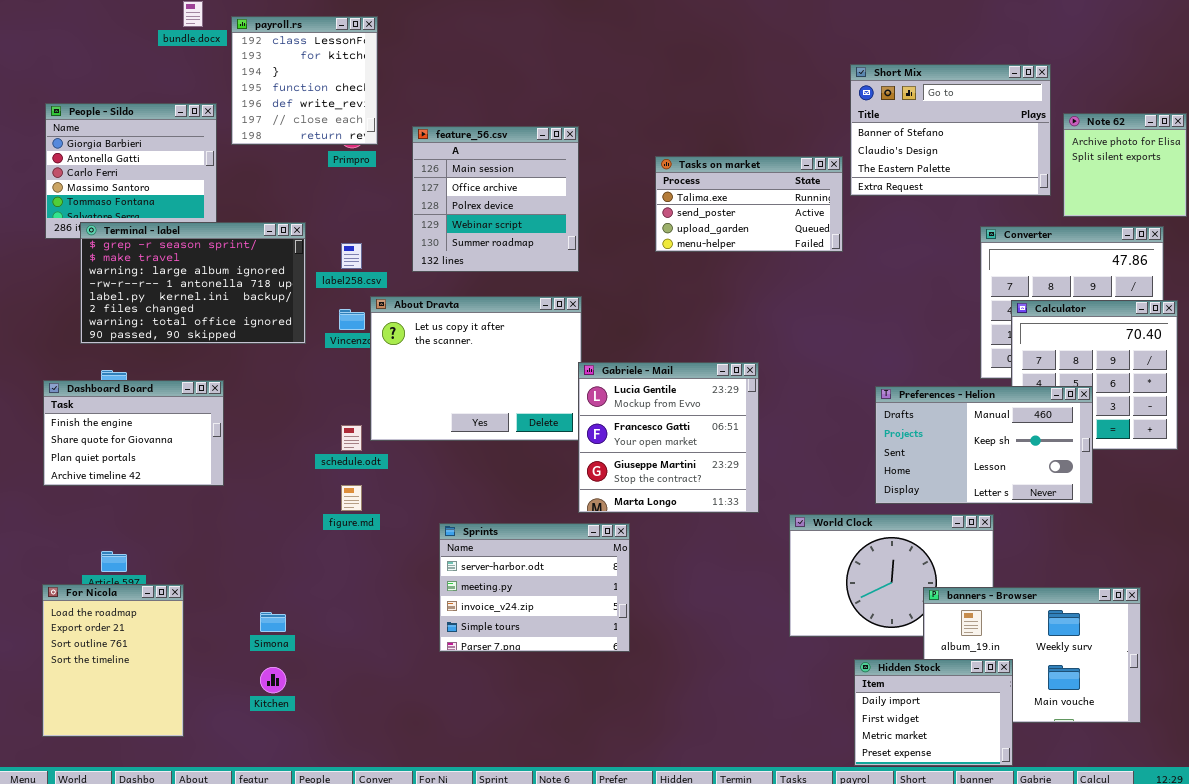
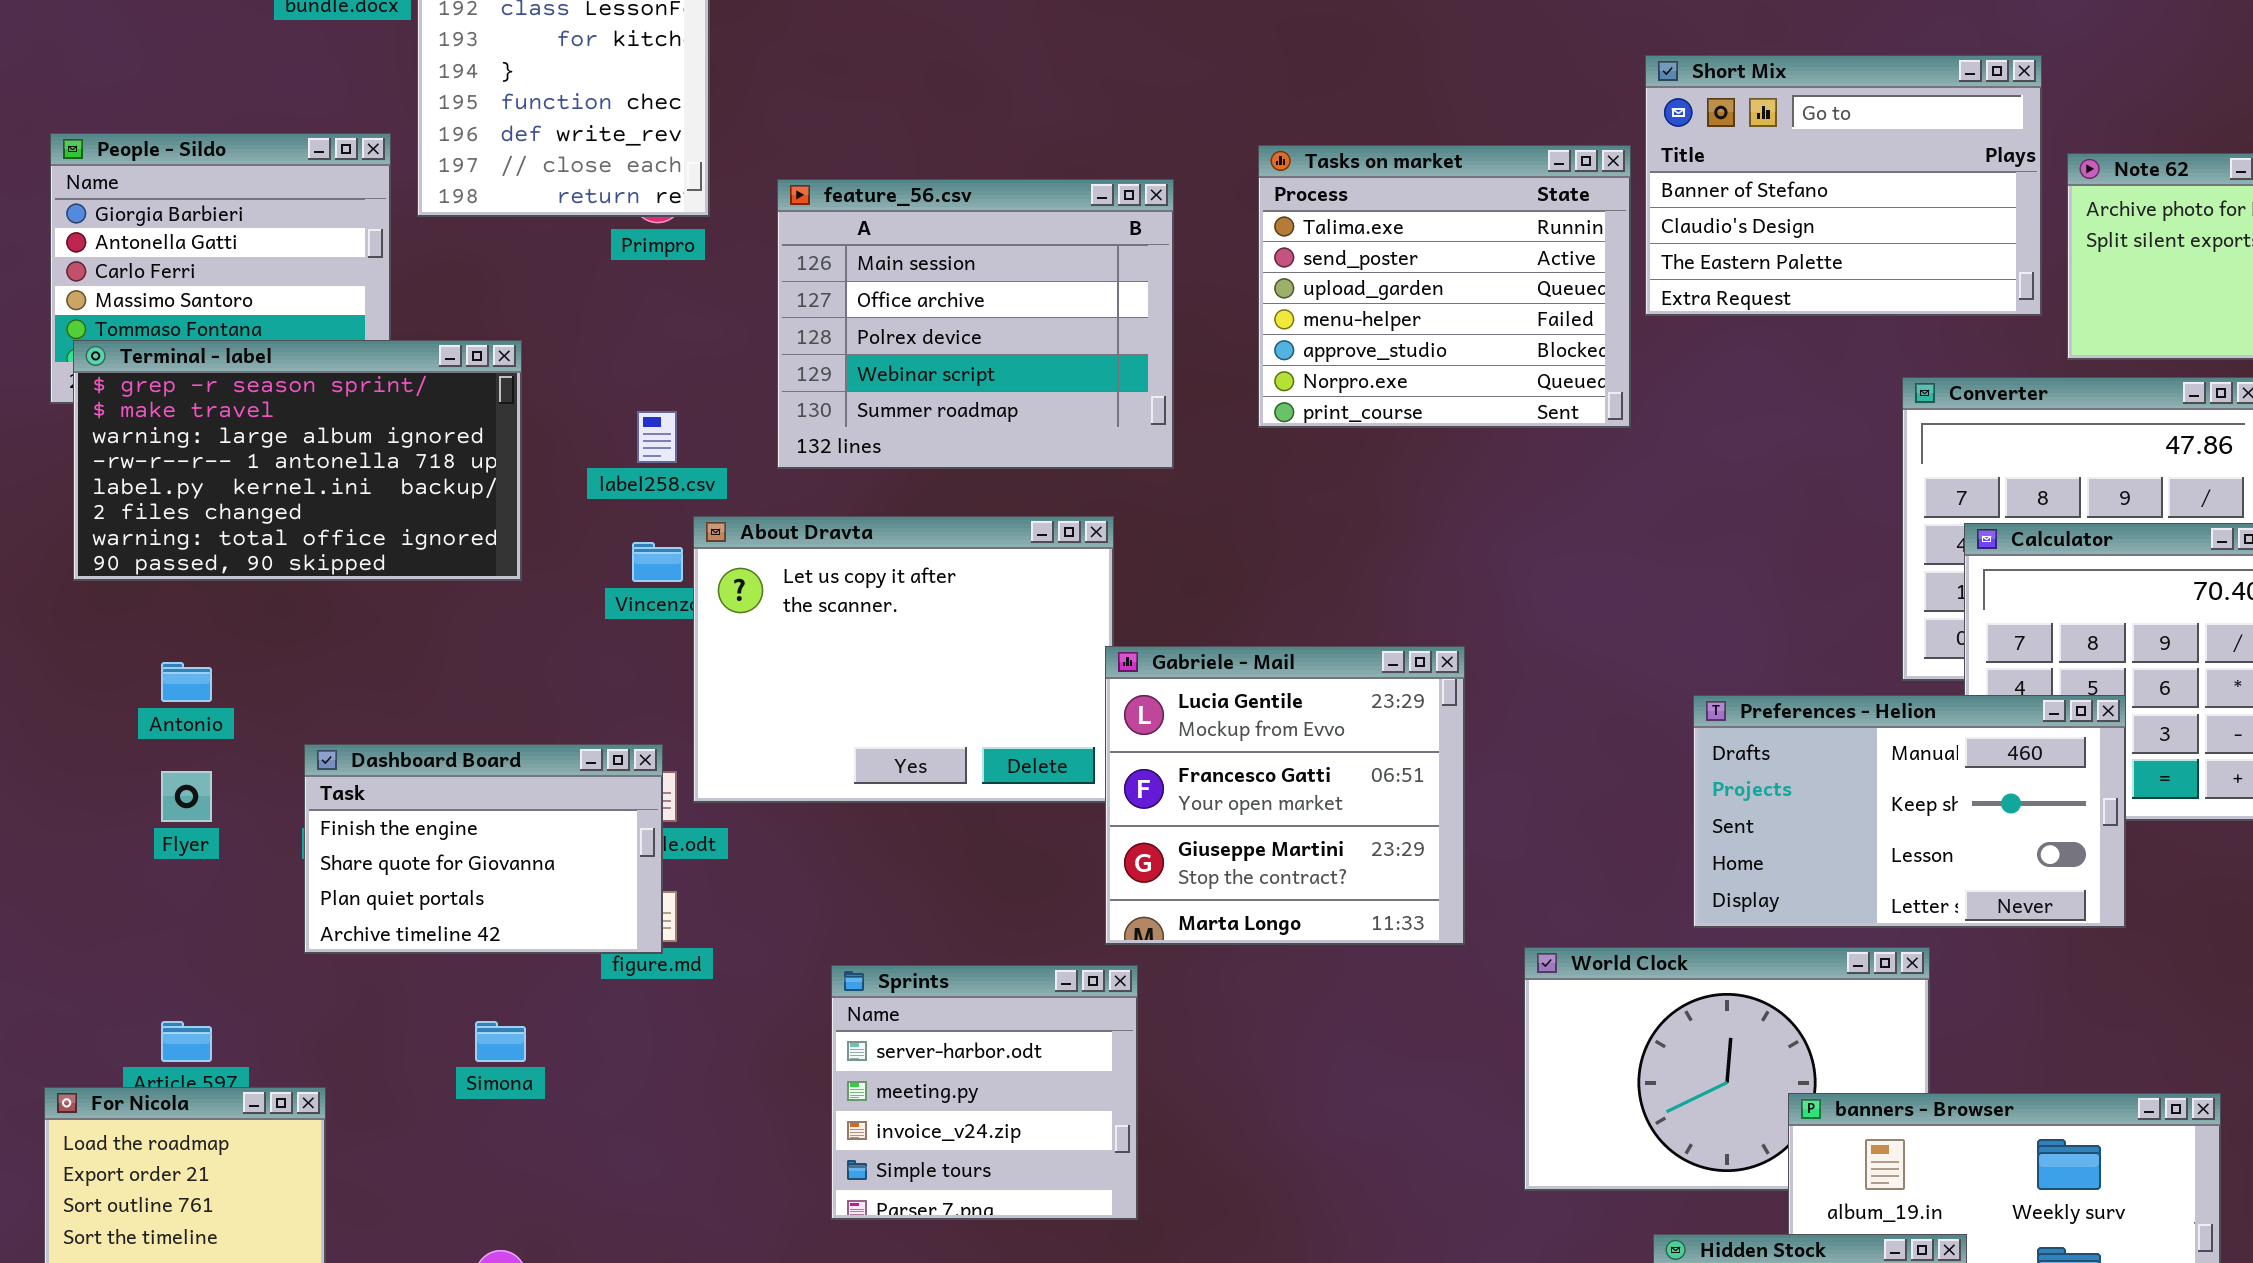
feature_56.csv: [412,126,579,272] -> [777,179,1174,469], resized
Tasks on market: [655,156,843,252] -> [1258,145,1631,428], resized
Terminal - label: [80,222,306,344] -> [73,340,522,581], moved
Dashboard Board: [43,380,224,486] -> [304,744,663,954], moved
Sprints: [439,523,630,652] -> [831,965,1138,1220], resized
Simona: [260,612,286,632] -> [475,1021,526,1062], moved

